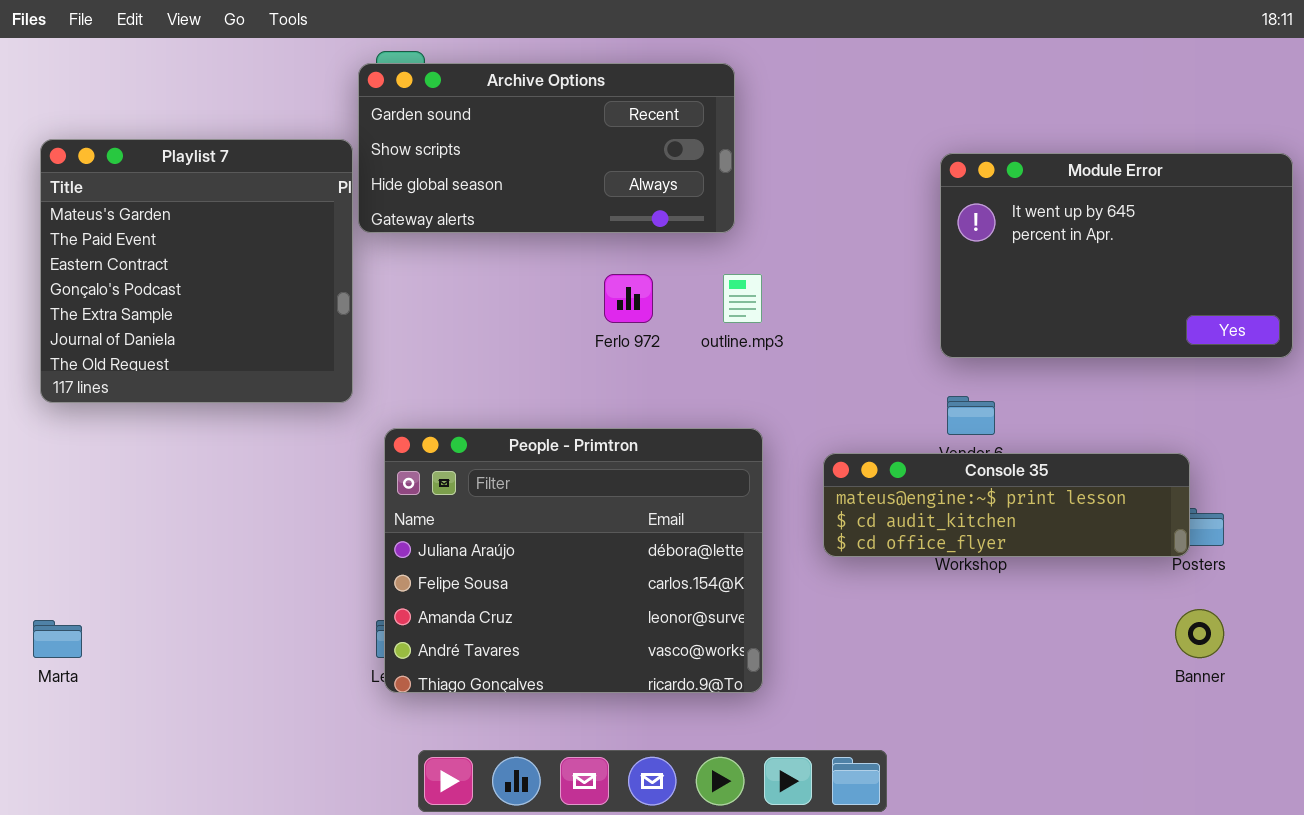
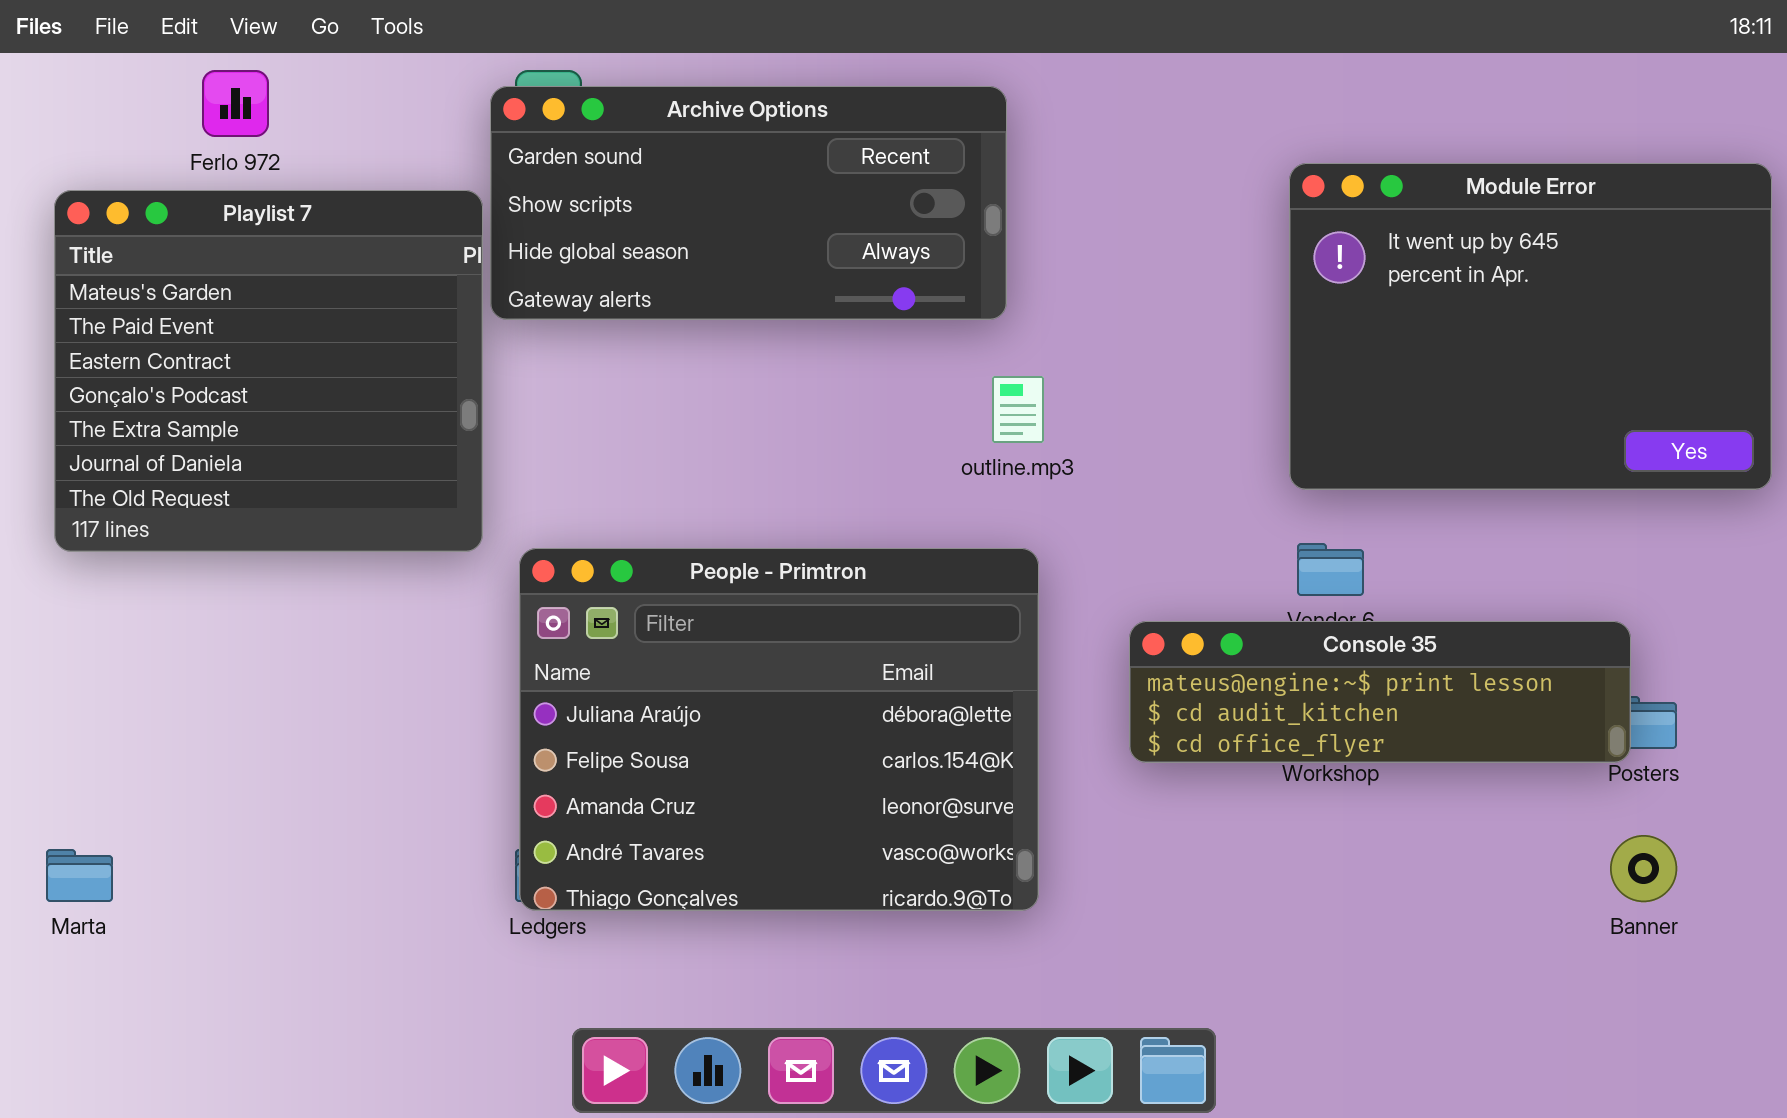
Module Error: [940,153,1293,358] -> [1289,163,1772,490], resized
Ferlo 972: [604,274,653,323] -> [202,70,269,137], moved
People - Primtron: [384,428,763,693] -> [519,548,1039,911], moved

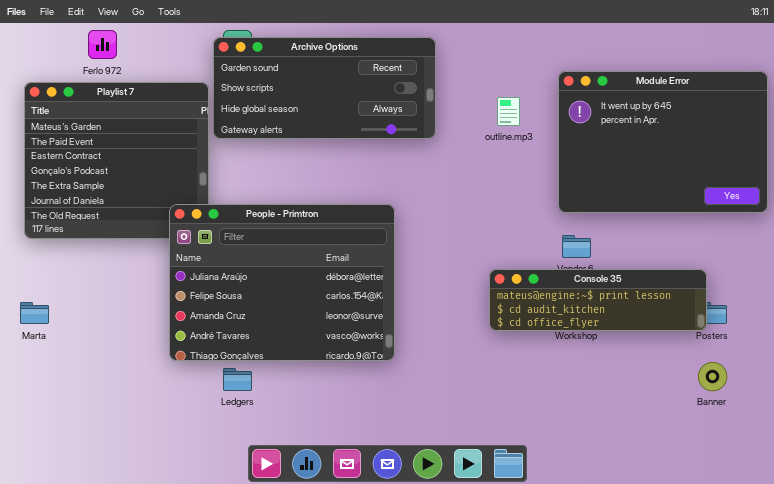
outline.mp3: [992,376,1044,443] -> [497,97,520,126], moved
People - Primtron: [519,548,1039,911] -> [169,204,395,361], moved
Marta: [46,849,113,902] -> [20,302,49,324], moved

